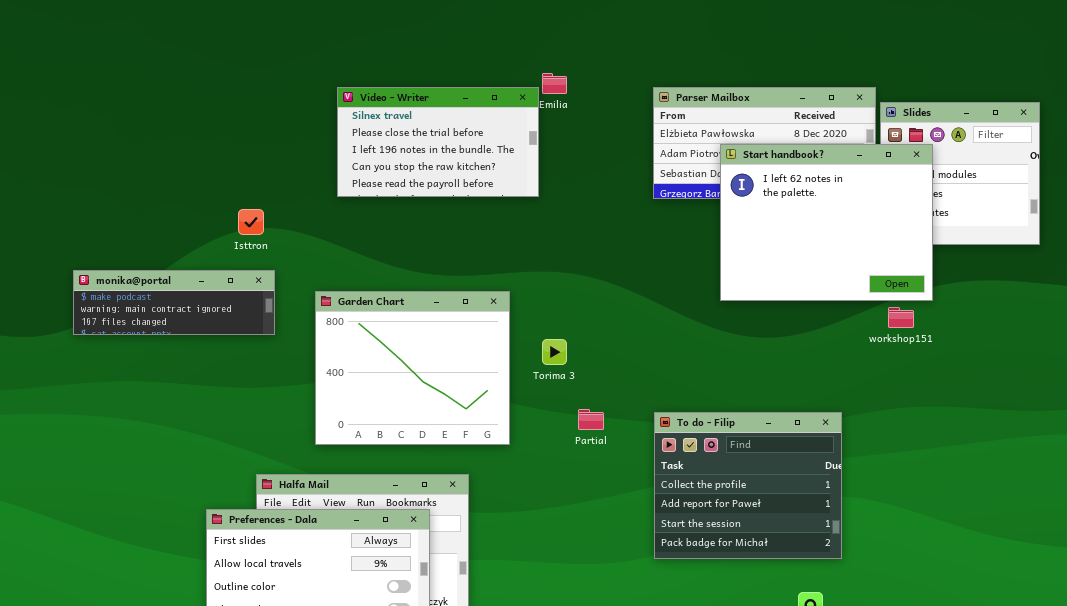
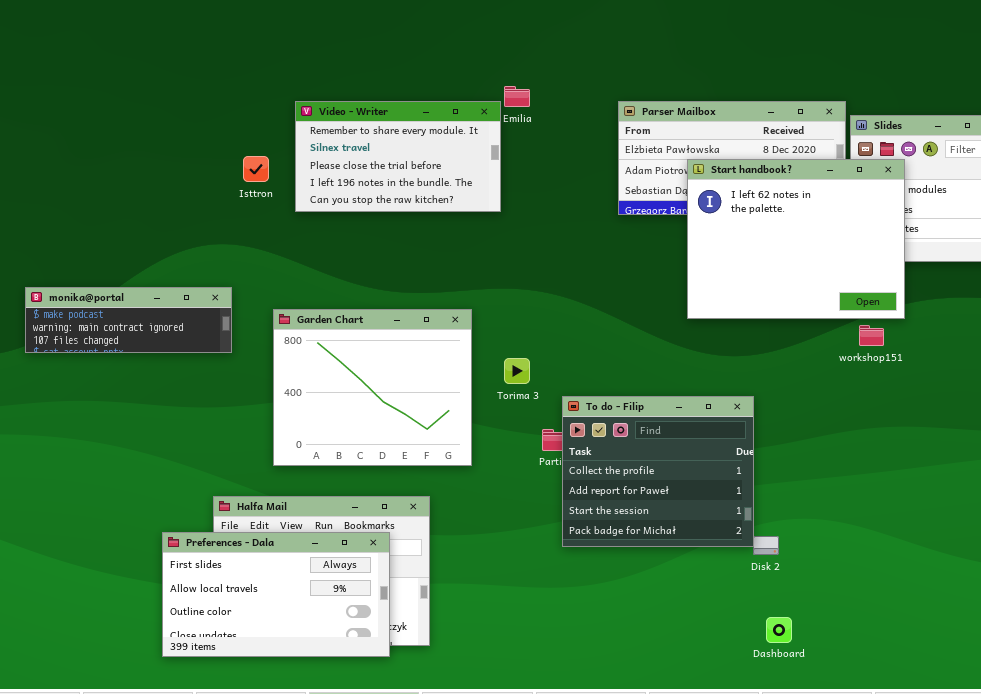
Video - Writer: [337,87,539,197] -> [295,101,501,212], scrolled up 1 row
Isttron: [238,209,264,235] -> [243,156,269,182], moved
To do - Filip: [654,412,842,559] -> [562,396,754,547], moved

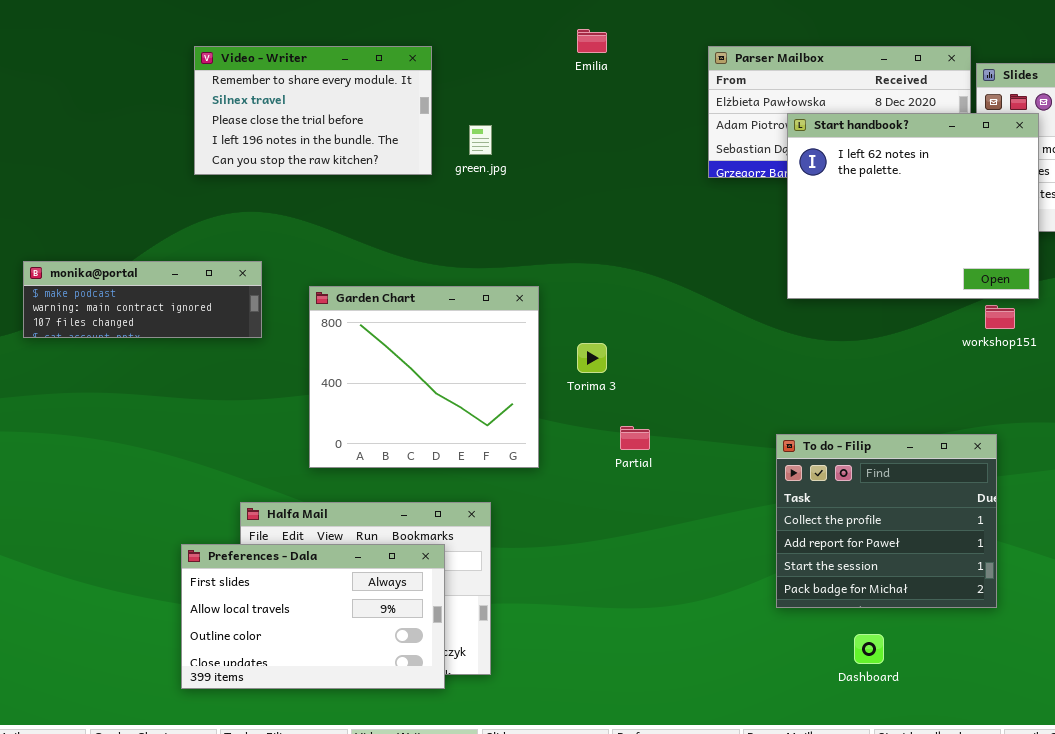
Video - Writer: [295,101,501,212] -> [194,46,432,175], moved
To do - Filip: [562,396,754,547] -> [776,434,997,608], moved
Dashboard: [766,617,792,643] -> [854,634,884,664], moved

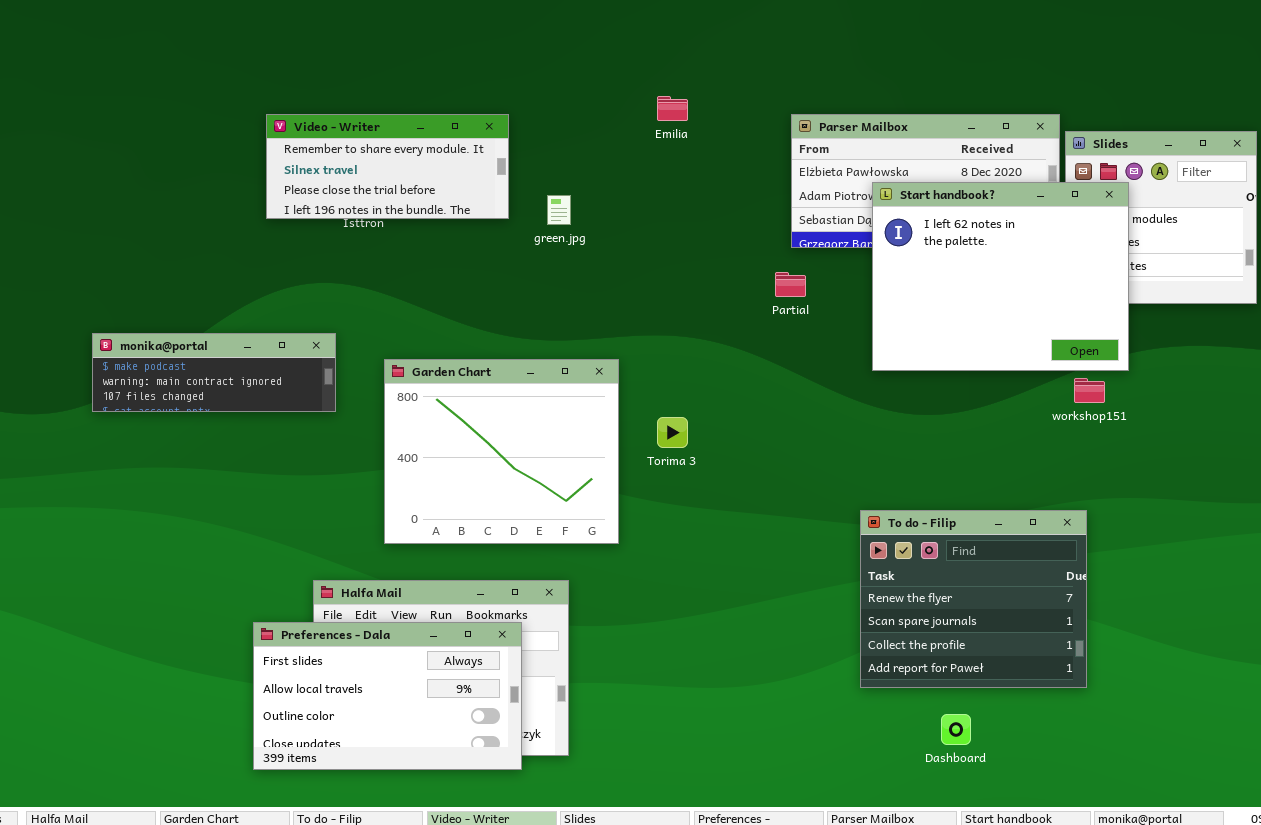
Video - Writer: [194,46,432,175] -> [266,114,509,219], resized
Partial: [620,426,650,450] -> [775,272,806,297], moved
To do - Filip: [776,434,997,608] -> [860,510,1087,688], scrolled up 2 rows

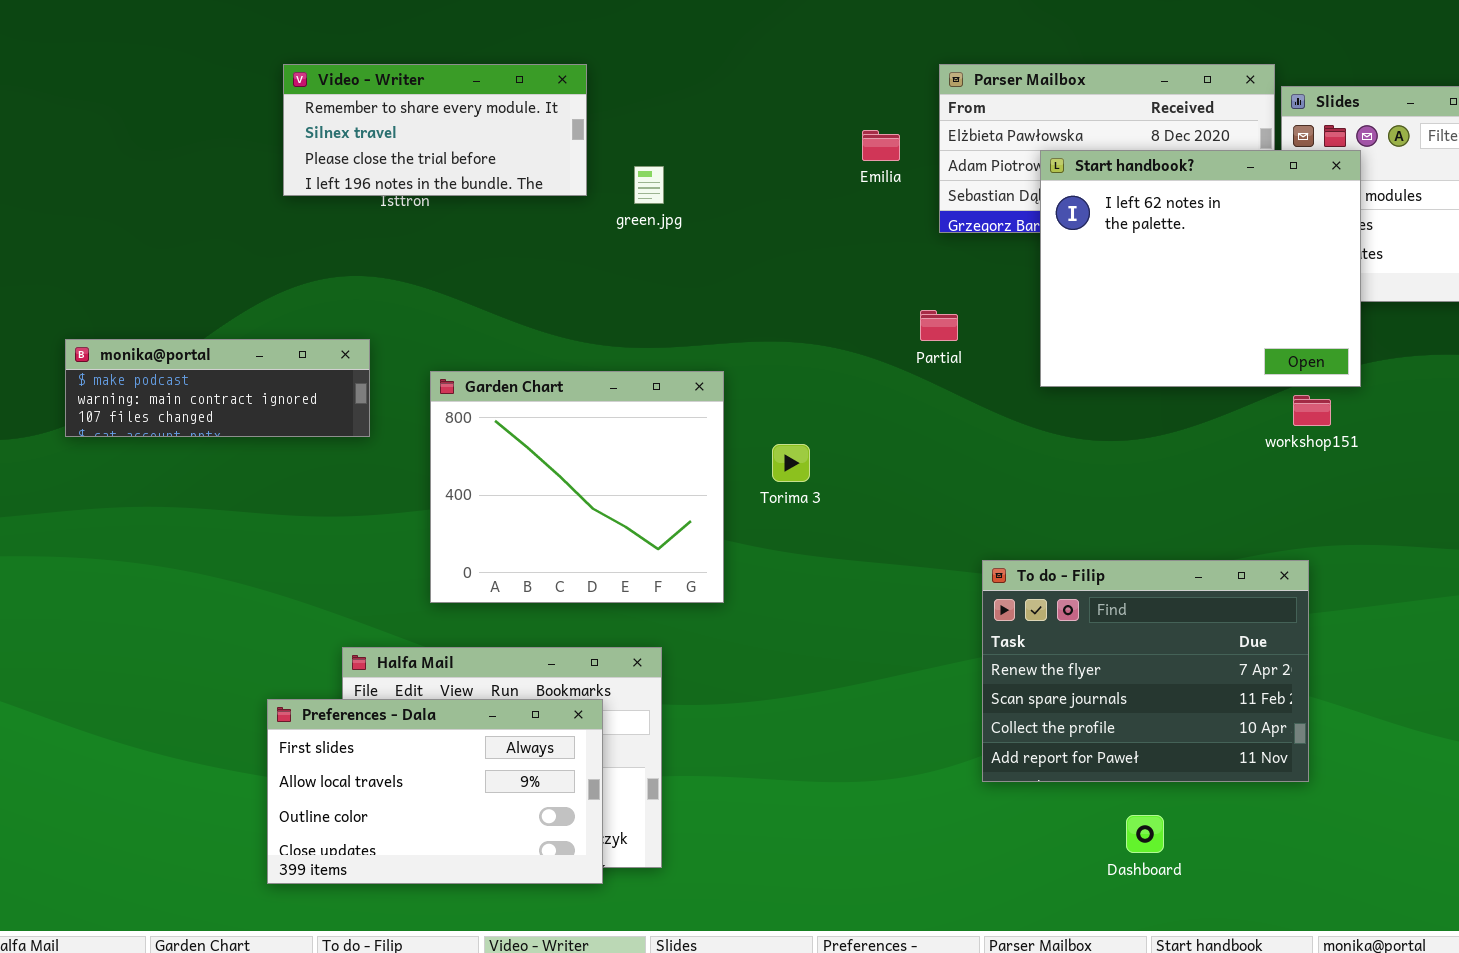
Emilia: [657,96,688,121] -> [862,130,900,161], moved
Partial: [775,272,806,297] -> [920,310,958,341], moved
To do - Filip: [860,510,1087,688] -> [982,560,1309,782], resized

